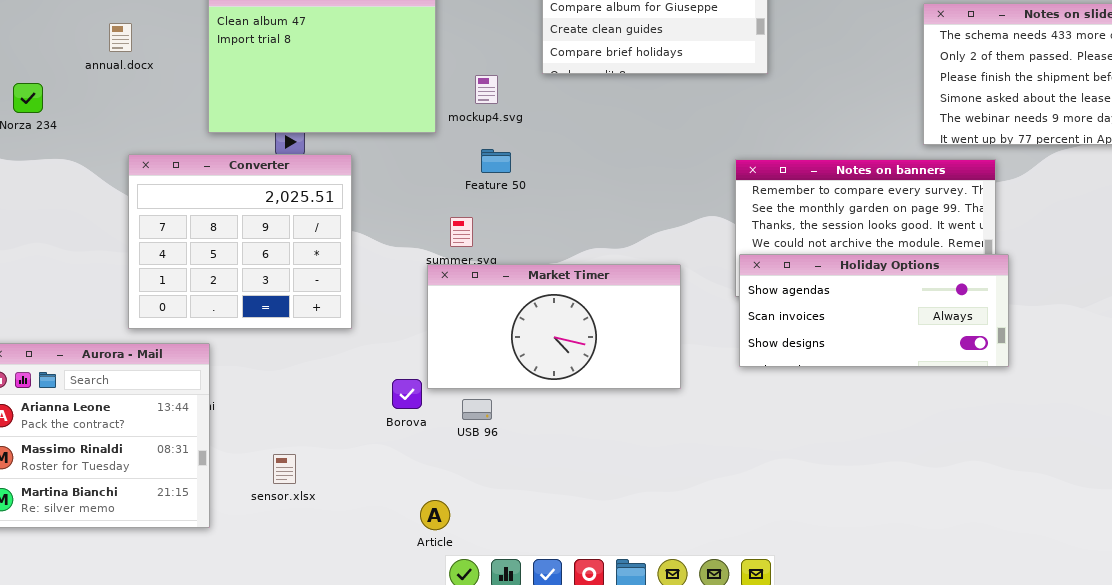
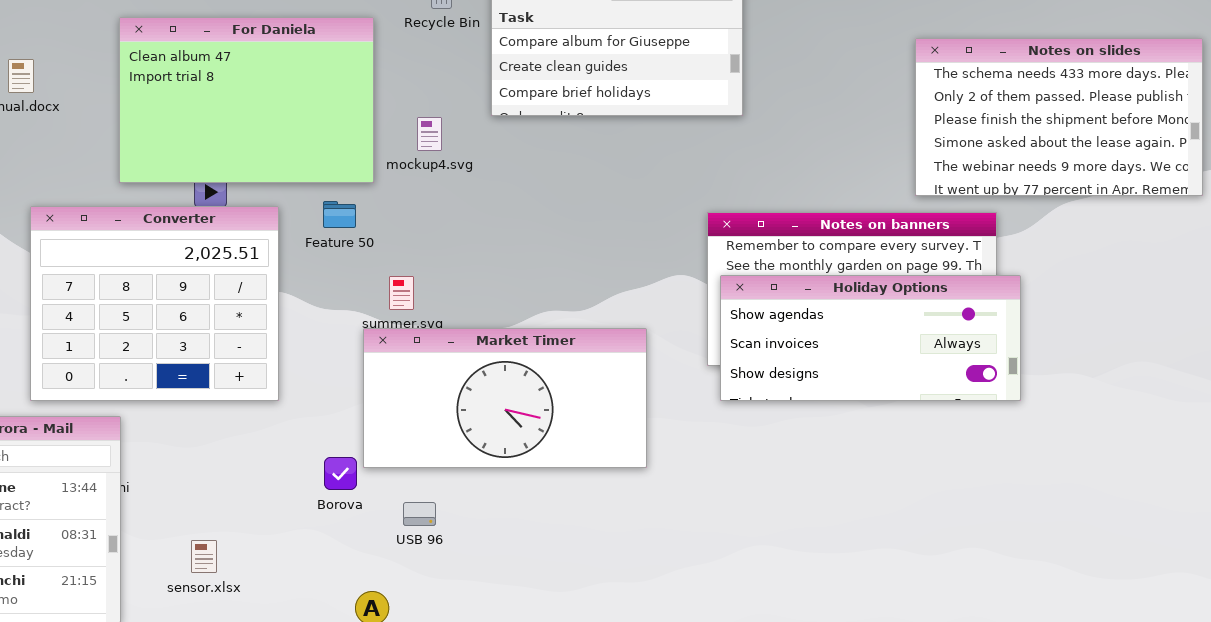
Feature 50: [481,149,511,173] -> [323,201,356,228], moved
Holiday Options: [739,254,1009,367] -> [720,275,1021,401], moved
USB 96: [462,399,492,420] -> [403,502,436,526], moved

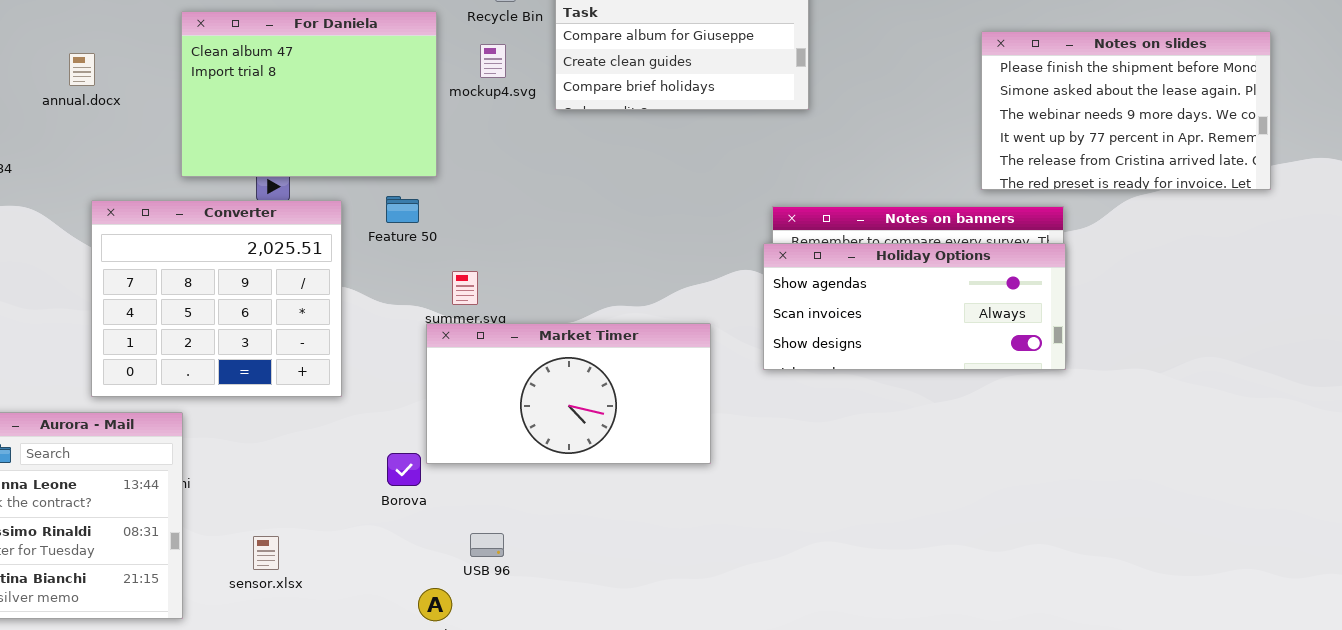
Notes on slides: [915,38,1203,196] -> [981,31,1271,190], scrolled down 2 rows
mockup4.svg: [417,117,442,151] -> [480,44,506,78], moved
Holiday Options: [720,275,1021,401] -> [763,243,1066,370], moved
USB 96: [403,502,436,526] -> [470,533,504,557], moved

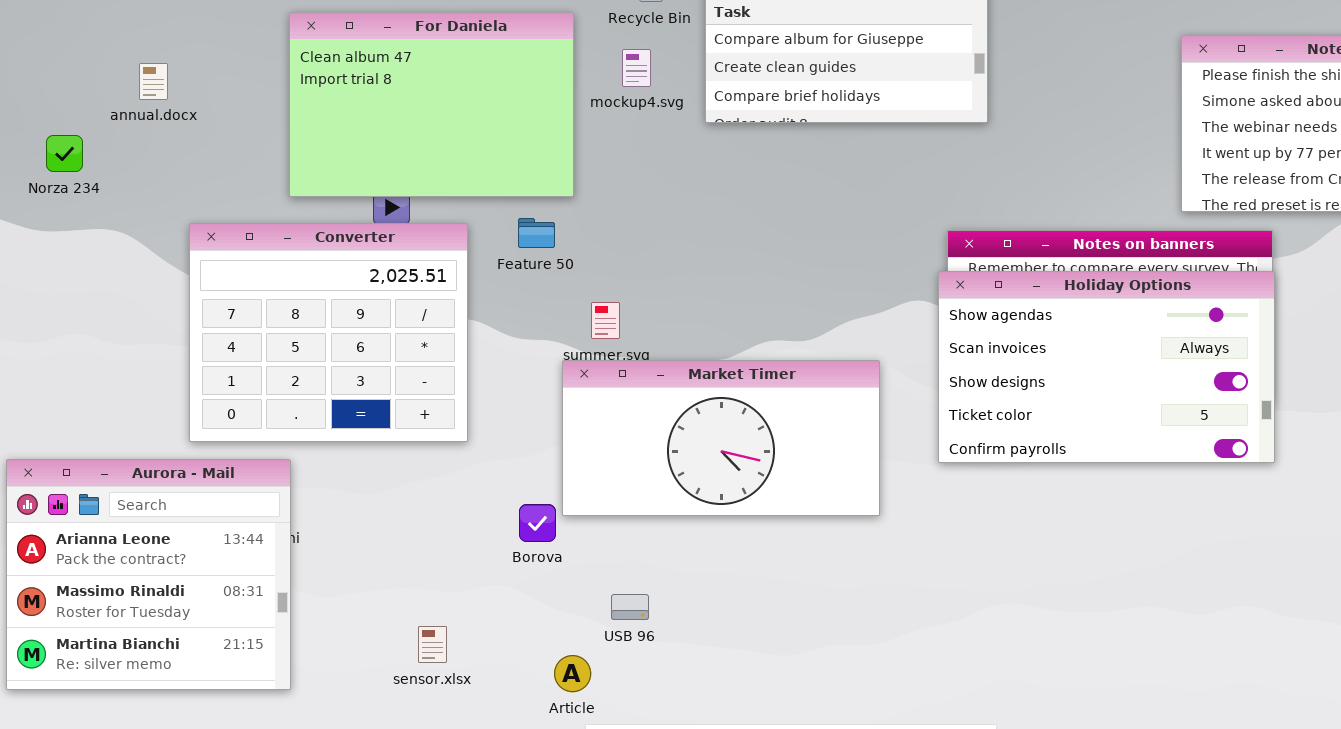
annual.docx: [69,53,95,86] -> [139,63,168,100], moved
Holiday Options: [763,243,1066,370] -> [938,271,1275,463], resized
sensor.xlsx: [253,536,279,570] -> [418,626,447,663], moved

